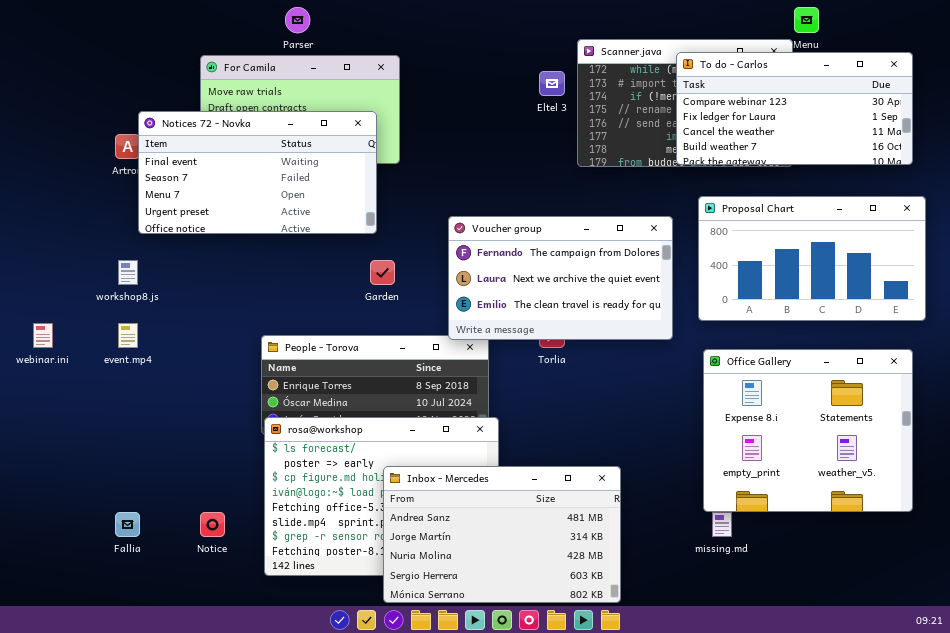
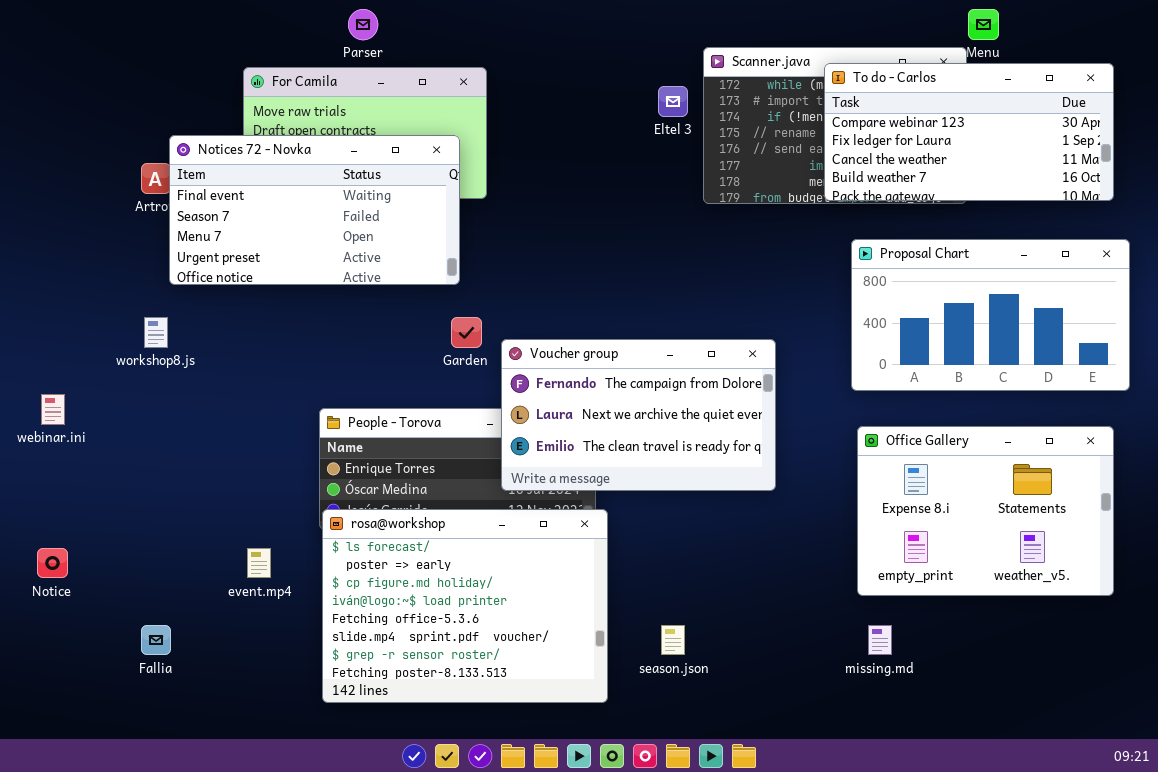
Voucher group: [448,216,673,340] -> [501,339,776,491], moved
event.mp4: [118,323,138,348] -> [247,548,271,578], moved
Office Gallery: [703,349,913,512] -> [857,426,1114,596], resized
Inbox - Mercedes: [383,466,621,603] -> none, closed
Notice: [200,512,225,537] -> [37,548,68,578], moved

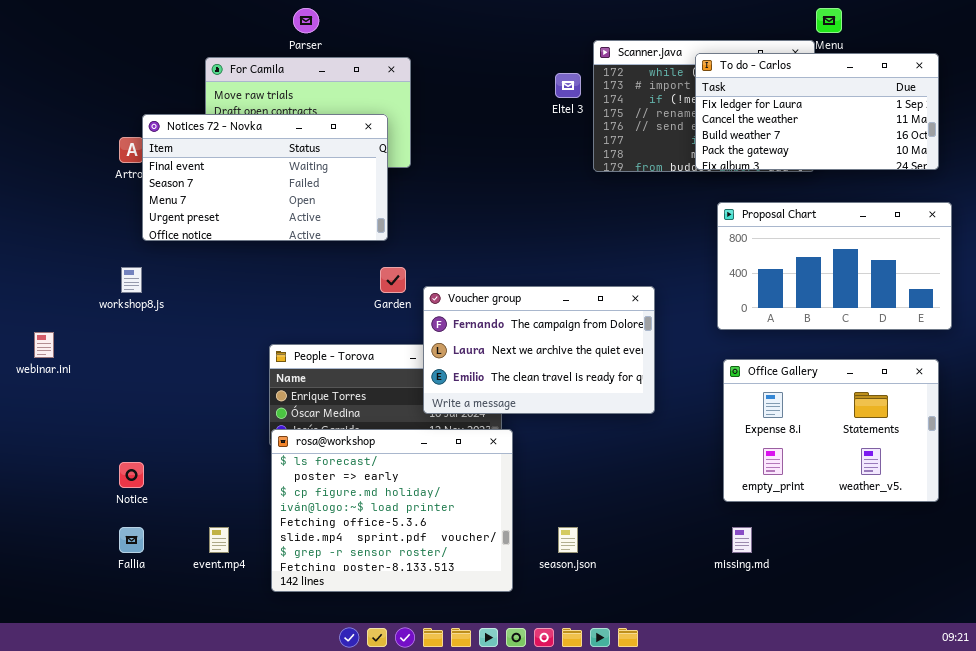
To do - Carlos: [824,63,1114,201] -> [695,53,939,170], scrolled down 1 row
Notice: [37,548,68,578] -> [119,462,144,488], moved
event.mp4: [247,548,271,578] -> [209,527,229,553], moved

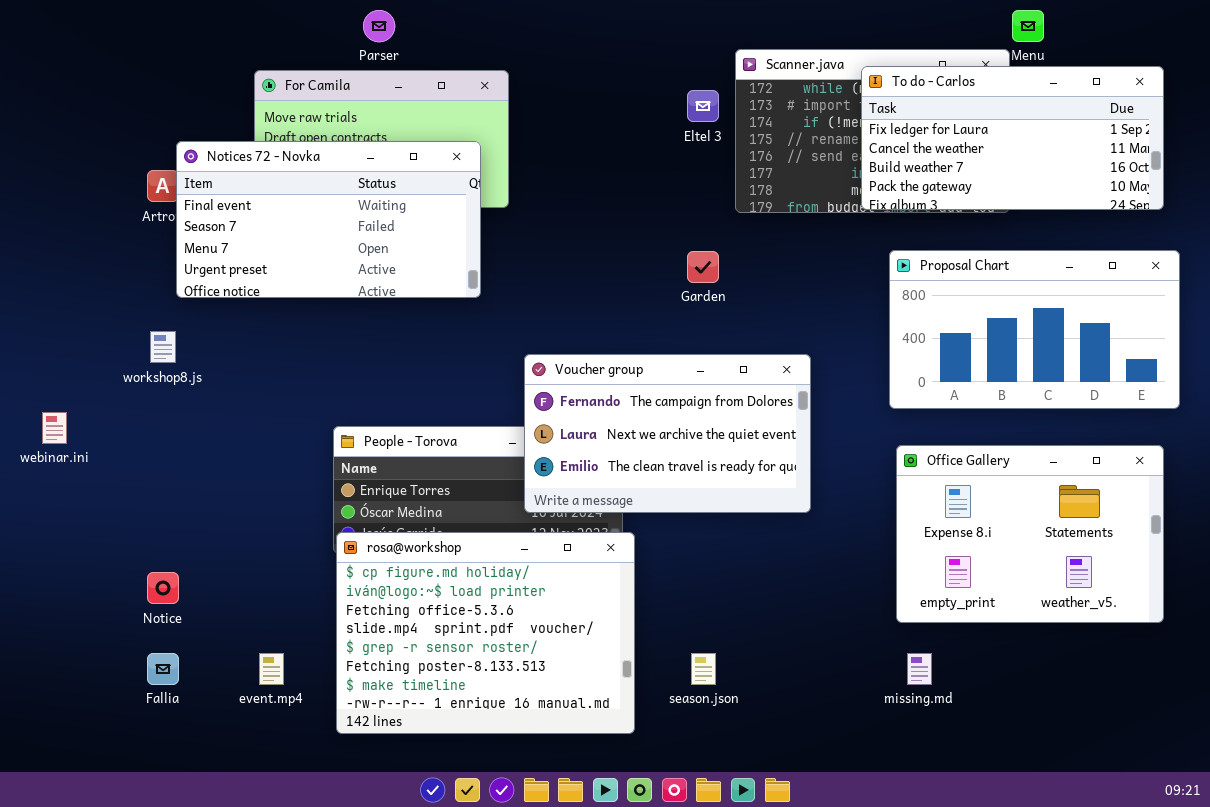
Garden: [380,267,406,293] -> [687,251,719,283], moved
rosa@workshop: [271,429,513,592] -> [336,532,635,734], scrolled down 2 rows

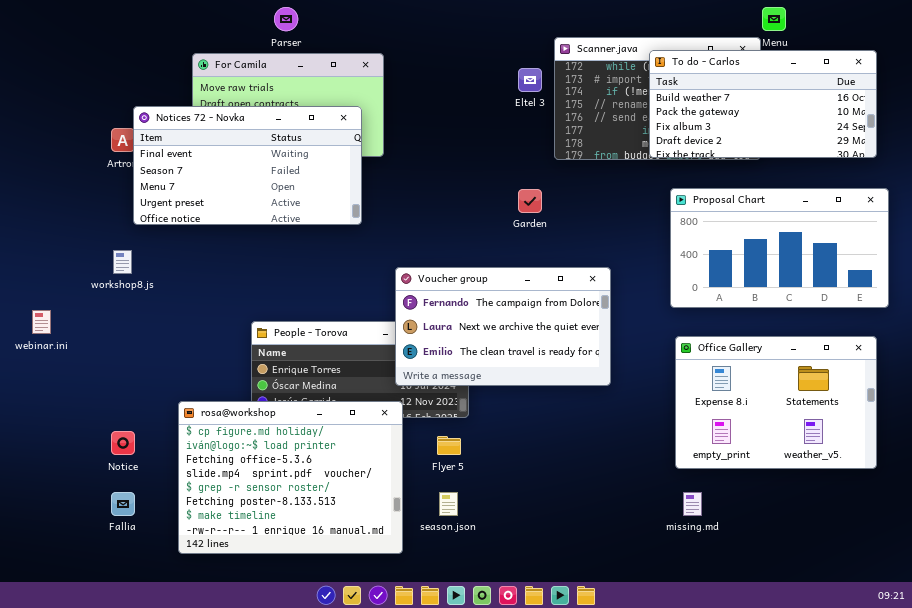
To do - Carlos: [861,66,1164,210] -> [649,50,877,158], scrolled down 2 rows
rosa@workshop: [336,532,635,734] -> [178,401,403,554], moved
season.json: [691,653,716,685] -> [439,492,458,516], moved

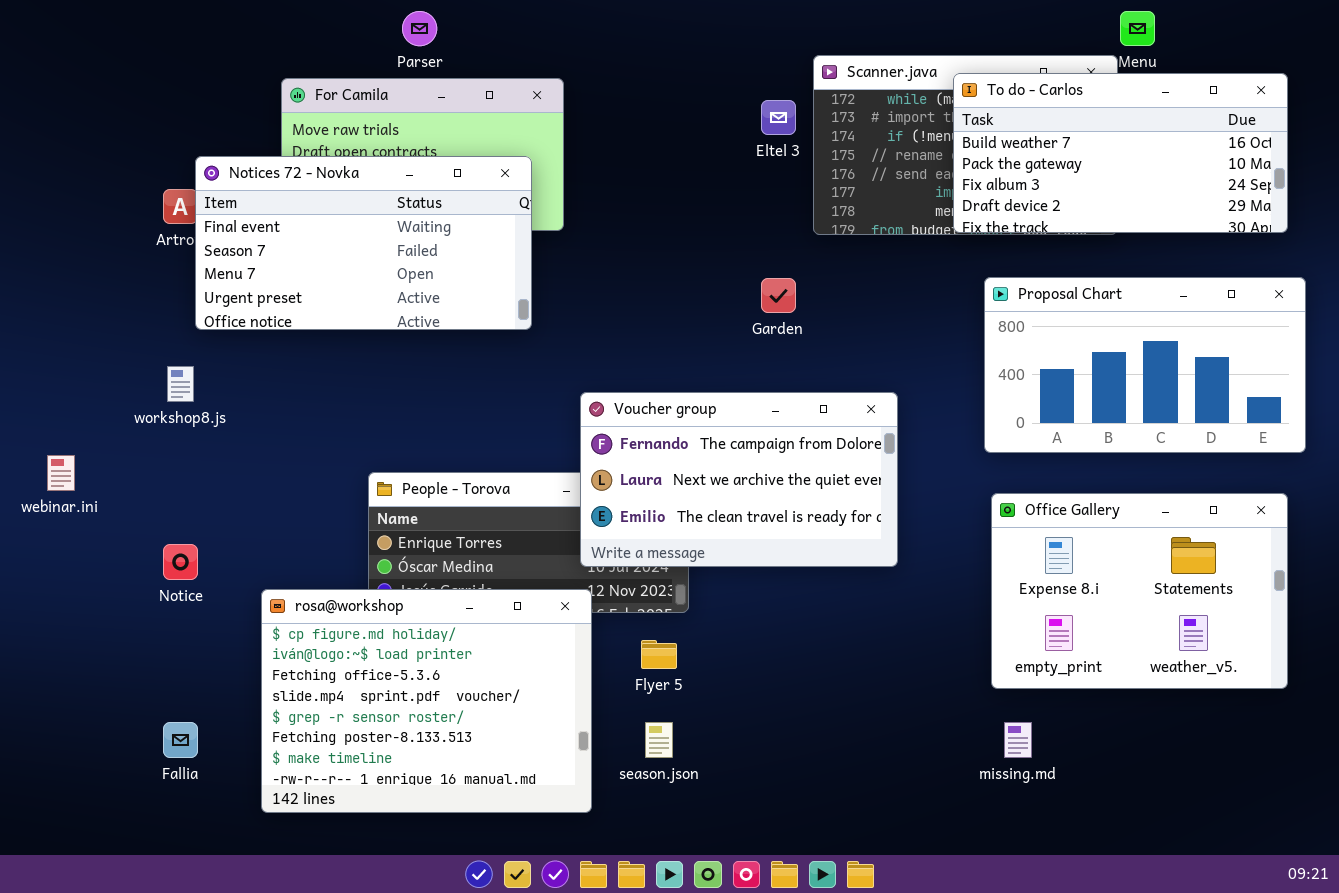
Notice: [111,431,135,455] -> [163,544,198,580], moved

